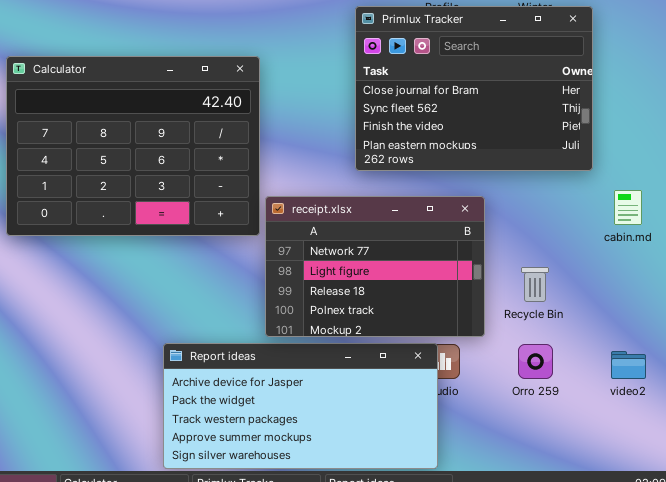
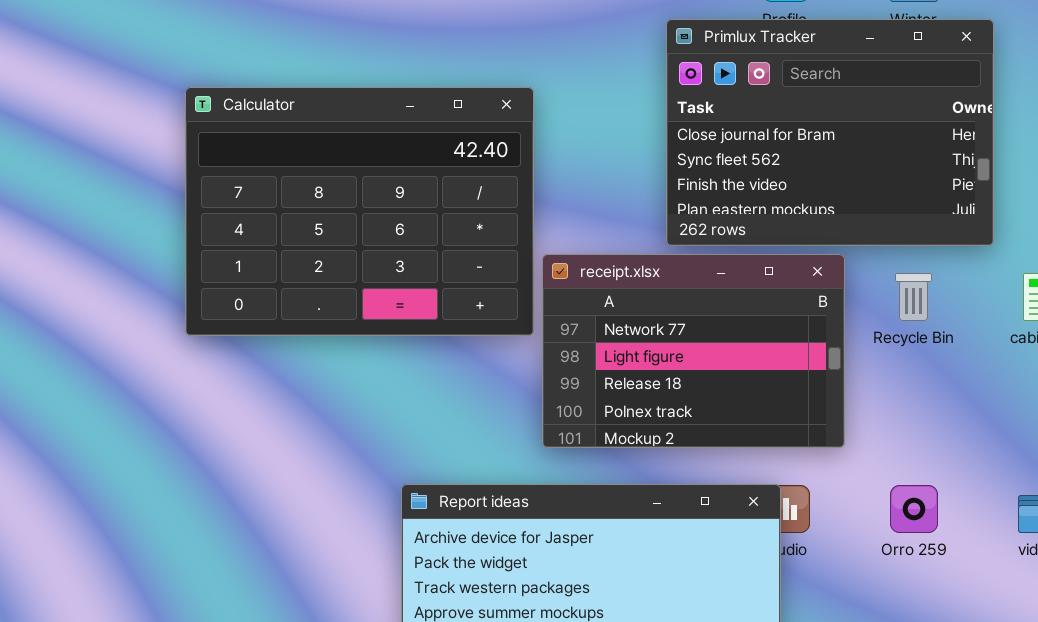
receipt.xlsx: [265,196,485,337] -> [542,254,845,448], moved
Recycle Bin: [521,267,549,302] -> [895,273,932,321], moved

